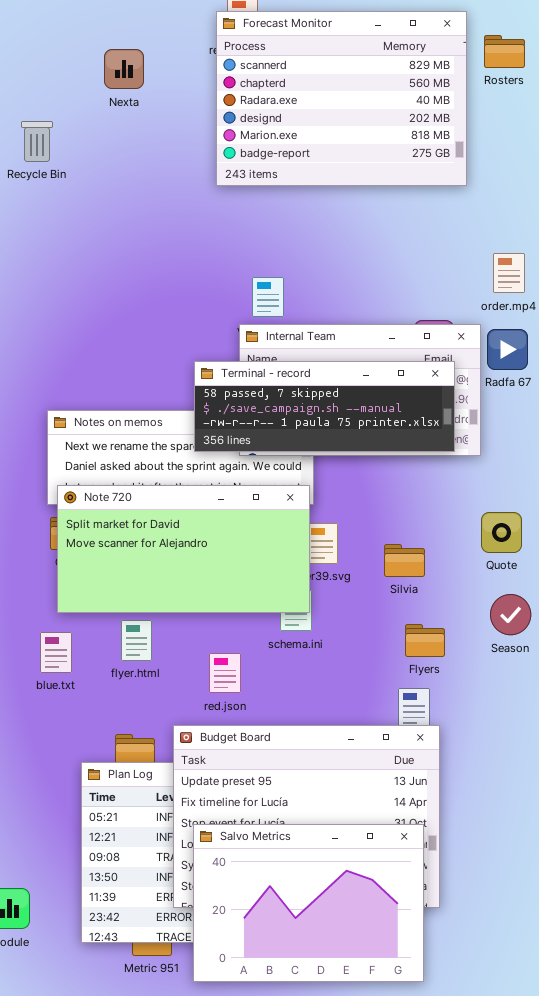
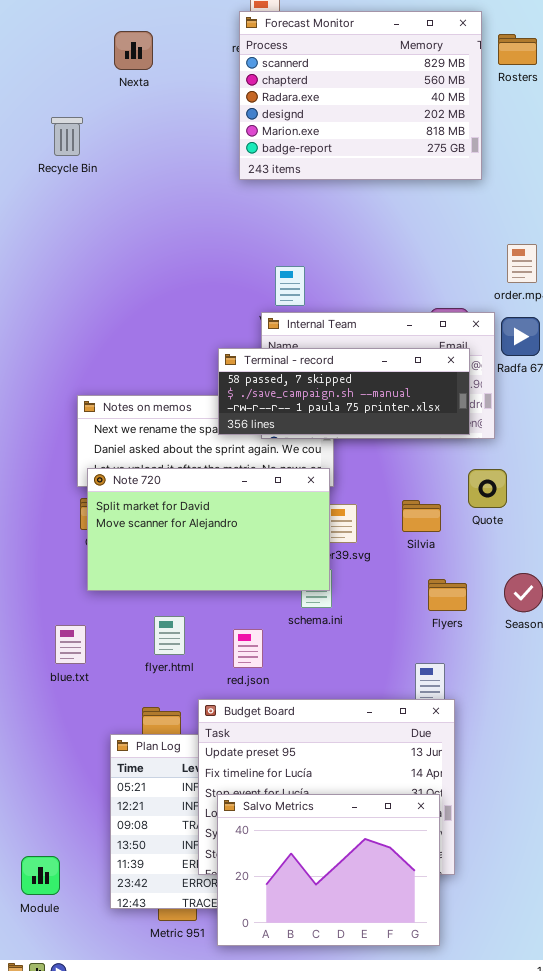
Nexta: [104,49,144,89] -> [114,31,153,70], moved
Quote: [481,512,522,553] -> [468,469,507,508], moved
Silvia: [384,544,425,577] -> [402,500,441,532], moved
flyer.html: [121,620,152,661] -> [154,616,185,655], moved
Flyers: [405,624,445,657] -> [428,579,467,611], moved
blue.txt: [40,632,72,673] -> [55,625,86,664], moved

